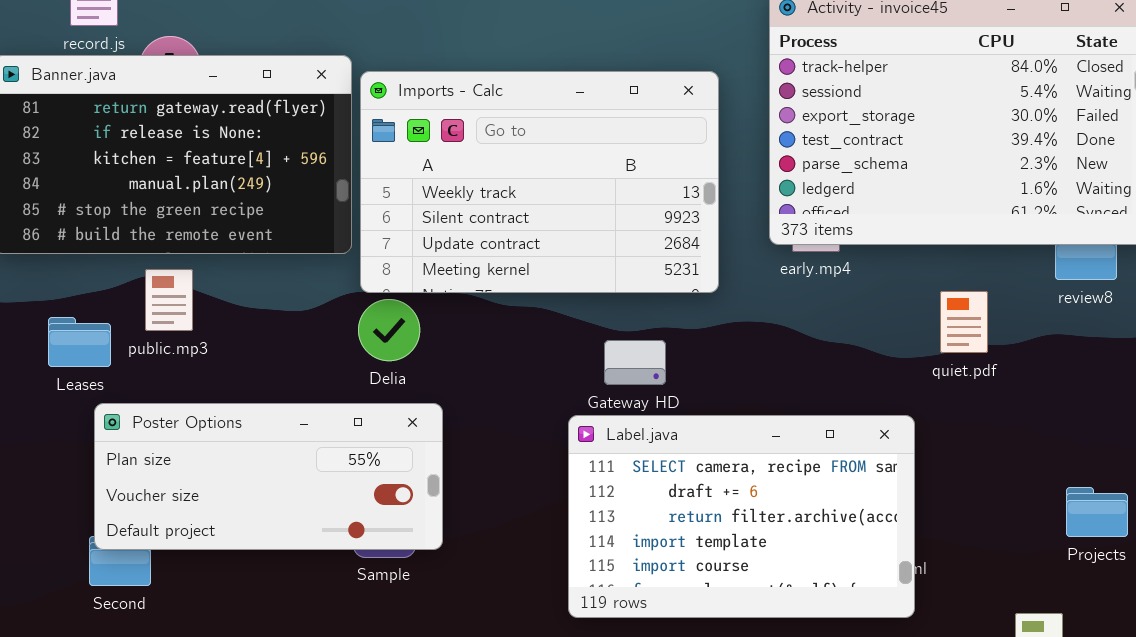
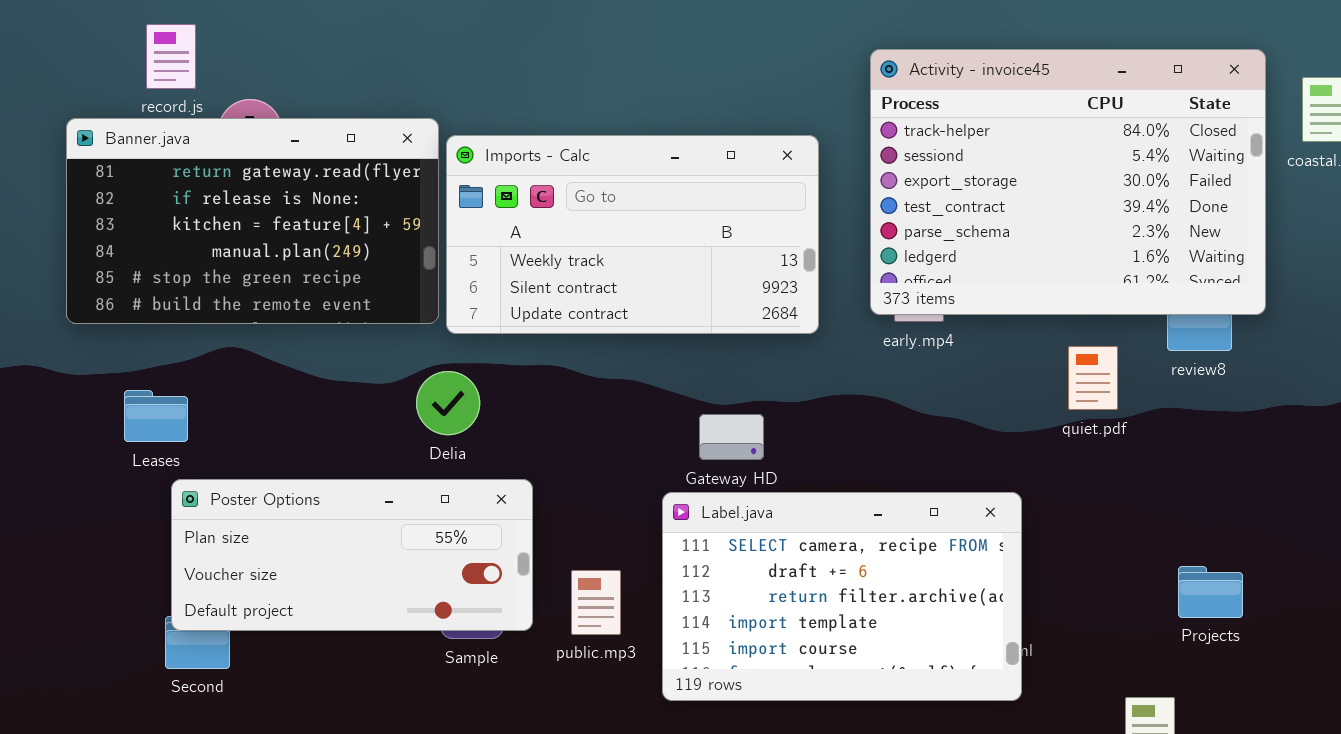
Imports - Calc: [360,71,719,293] -> [446,135,819,334], resized
public.mp3: [145,269,193,331] -> [571,570,621,635], moved
quiet.pdf: [940,291,988,353] -> [1068,346,1118,410], moved
Delia: [358,299,420,361] -> [416,371,480,435], moved

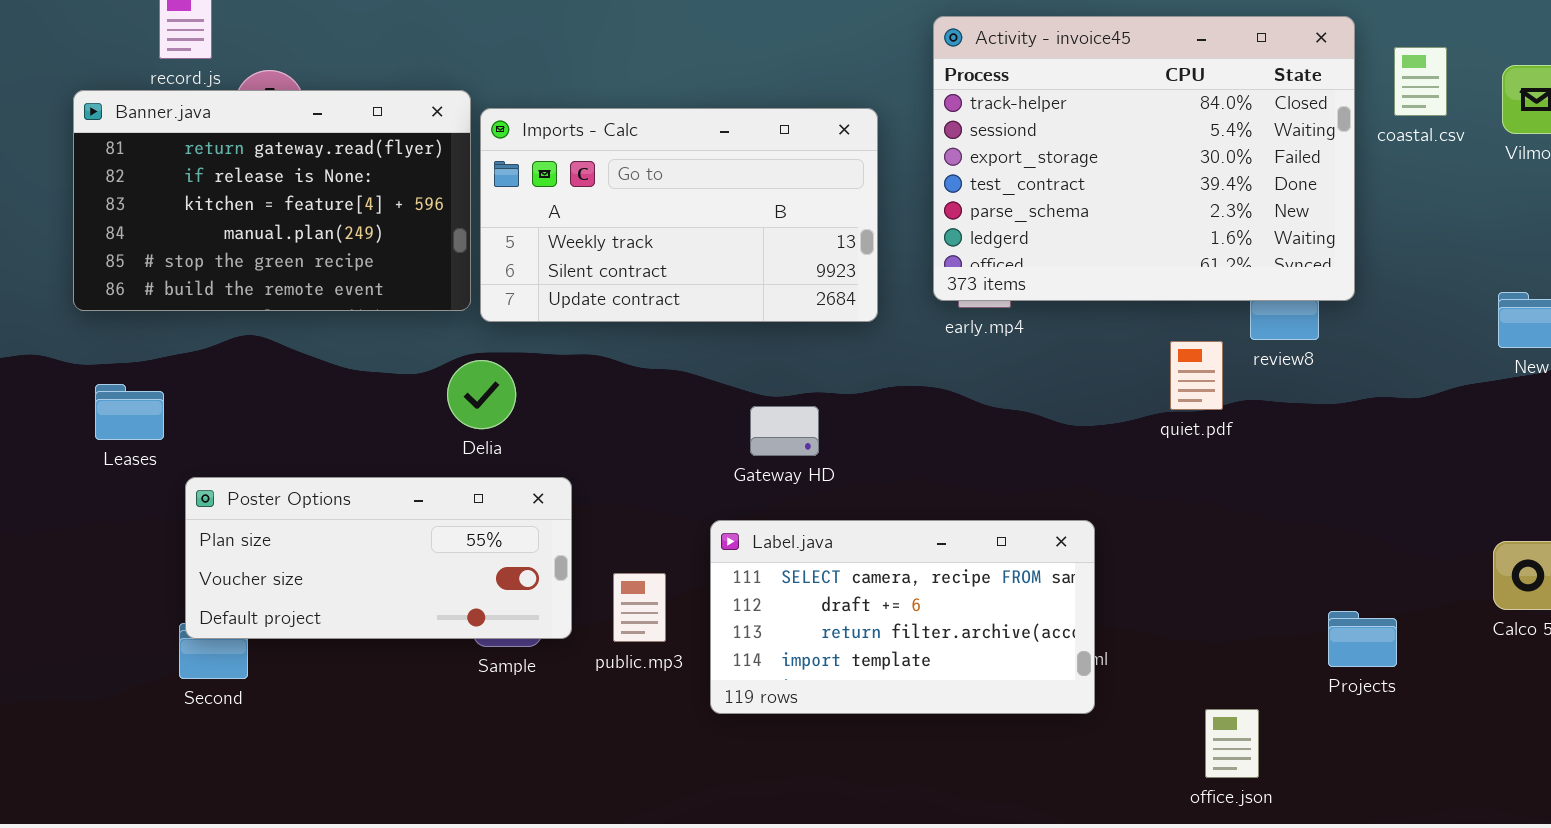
quiet.pdf: [1068,346,1118,410] -> [1170,341,1223,410], moved
Leases: [124,390,188,442] -> [95,384,164,440], moved
Label.java: [662,492,1022,701] -> [710,520,1095,714], resized
Projects: [1178,566,1243,618] -> [1328,611,1397,667], moved

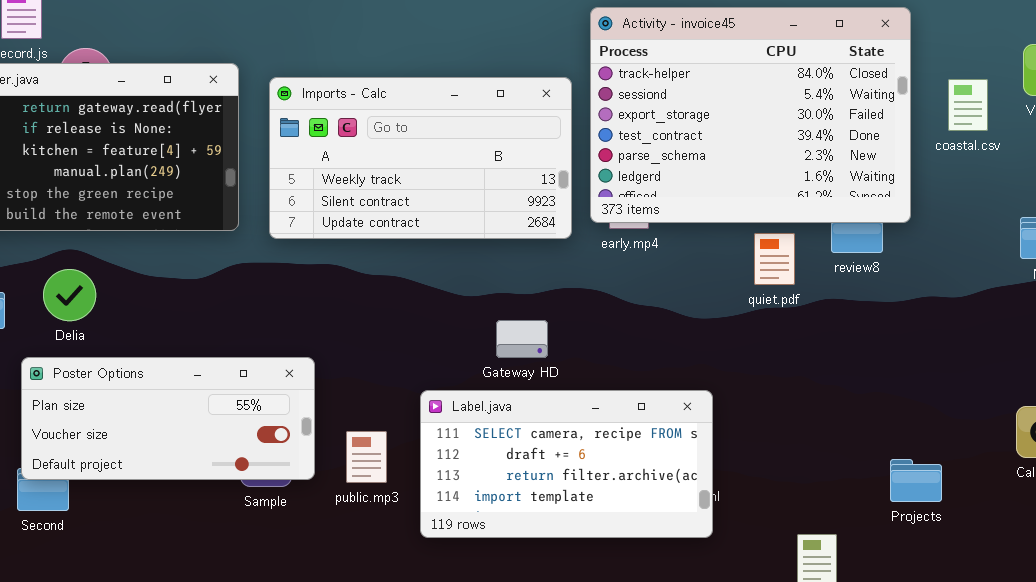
coastal.csv: [1394,47,1447,116] -> [948,79,988,131], moved
Imports - Calc: [480,108,878,322] -> [269,77,572,239], moved
quiet.pdf: [1170,341,1223,410] -> [754,233,795,285], moved
Delia: [447,360,516,429] -> [43,269,96,321], moved
Gateway HD: [750,406,819,456] -> [496,320,548,358], moved

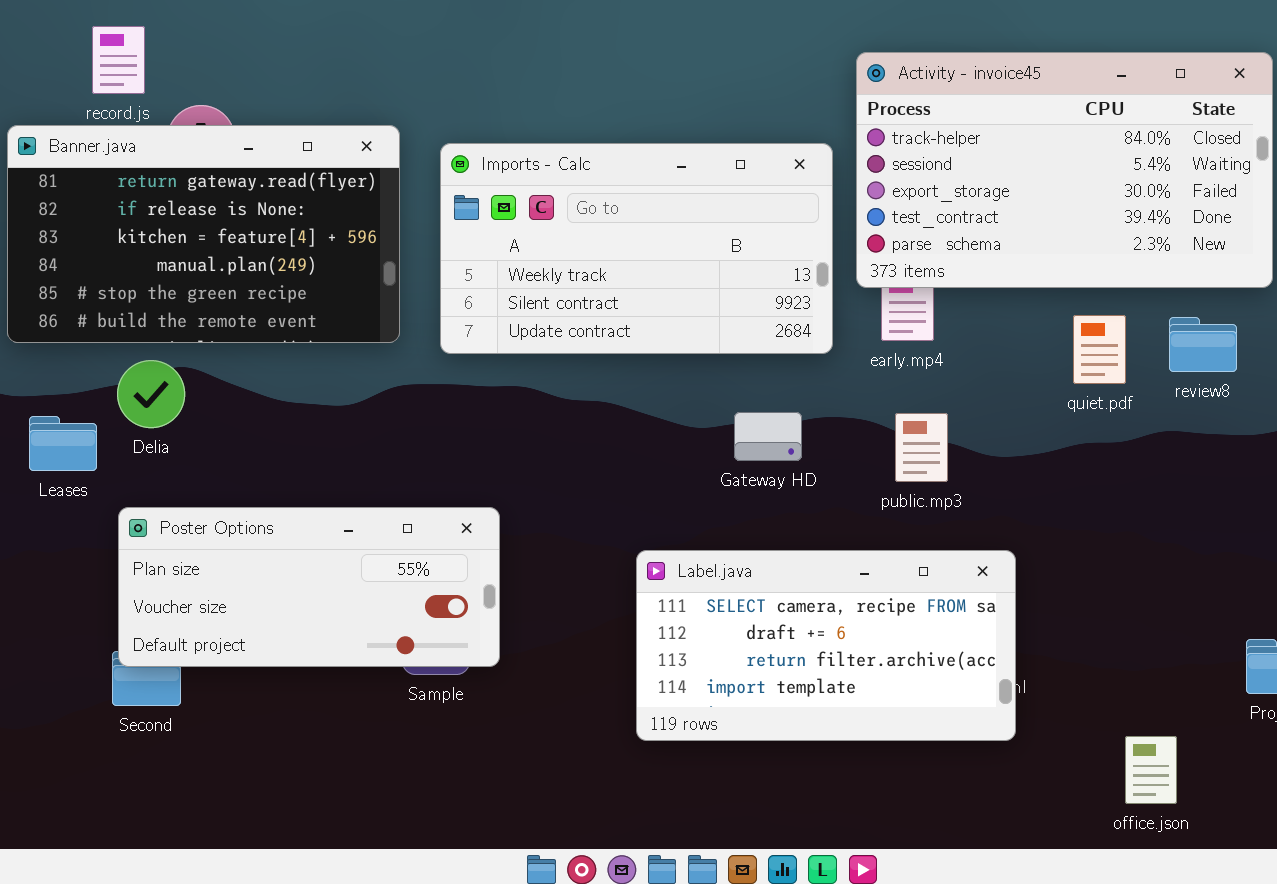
Activity - invoice45: [590,7,911,223] -> [856,52,1273,288], resized
quiet.pdf: [754,233,795,285] -> [1073,315,1126,384], moved
Delia: [43,269,96,321] -> [117,360,185,428], moved
Gateway HD: [496,320,548,358] -> [734,412,802,461], moved
public.mp3: [346,431,387,483] -> [895,413,948,482], moved

